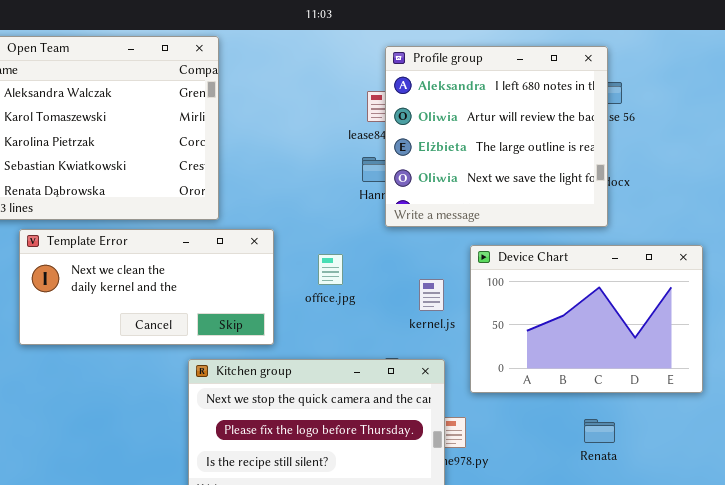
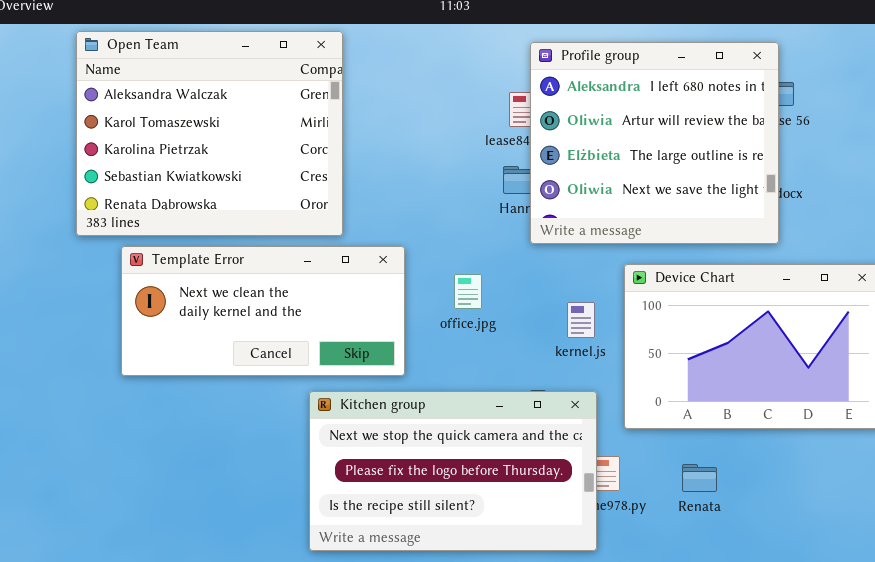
Renata: [584,419,615,443] -> [682,464,717,492], moved

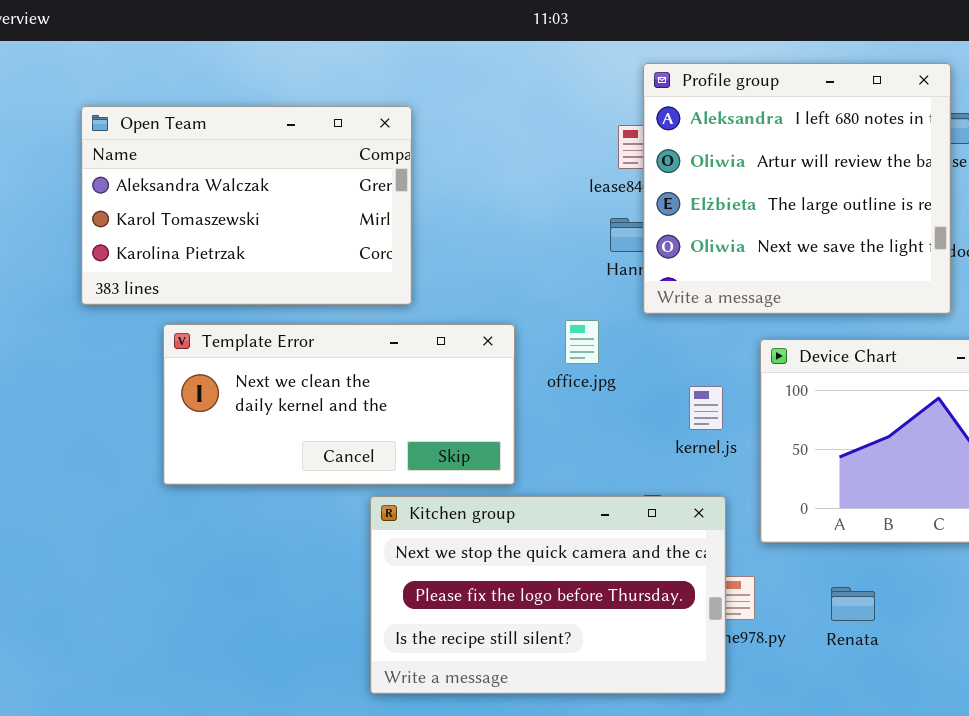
Open Team: [76,31,343,236] -> [81,106,412,305], resized
Template Error: [121,246,405,376] -> [163,324,515,485], moved
office.jpg: [454,274,482,309] -> [565,320,599,364], moved

